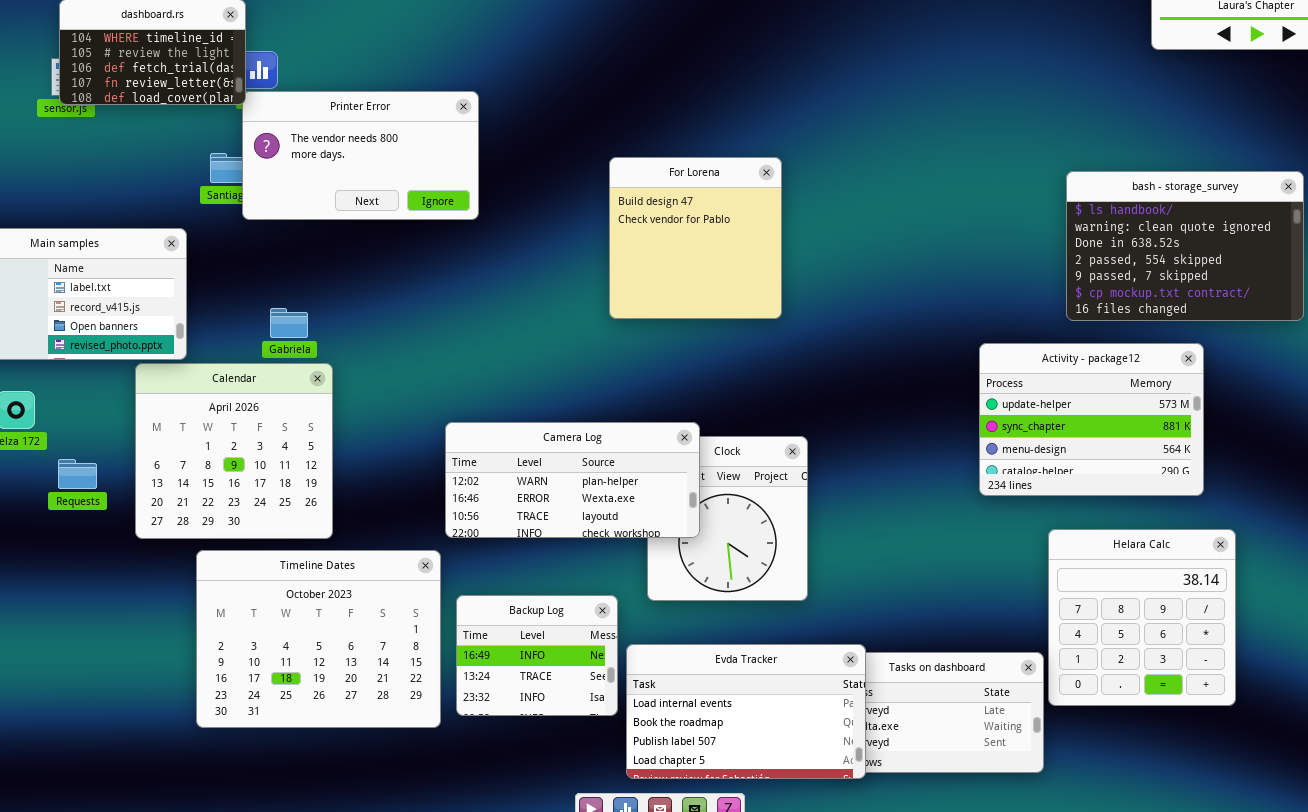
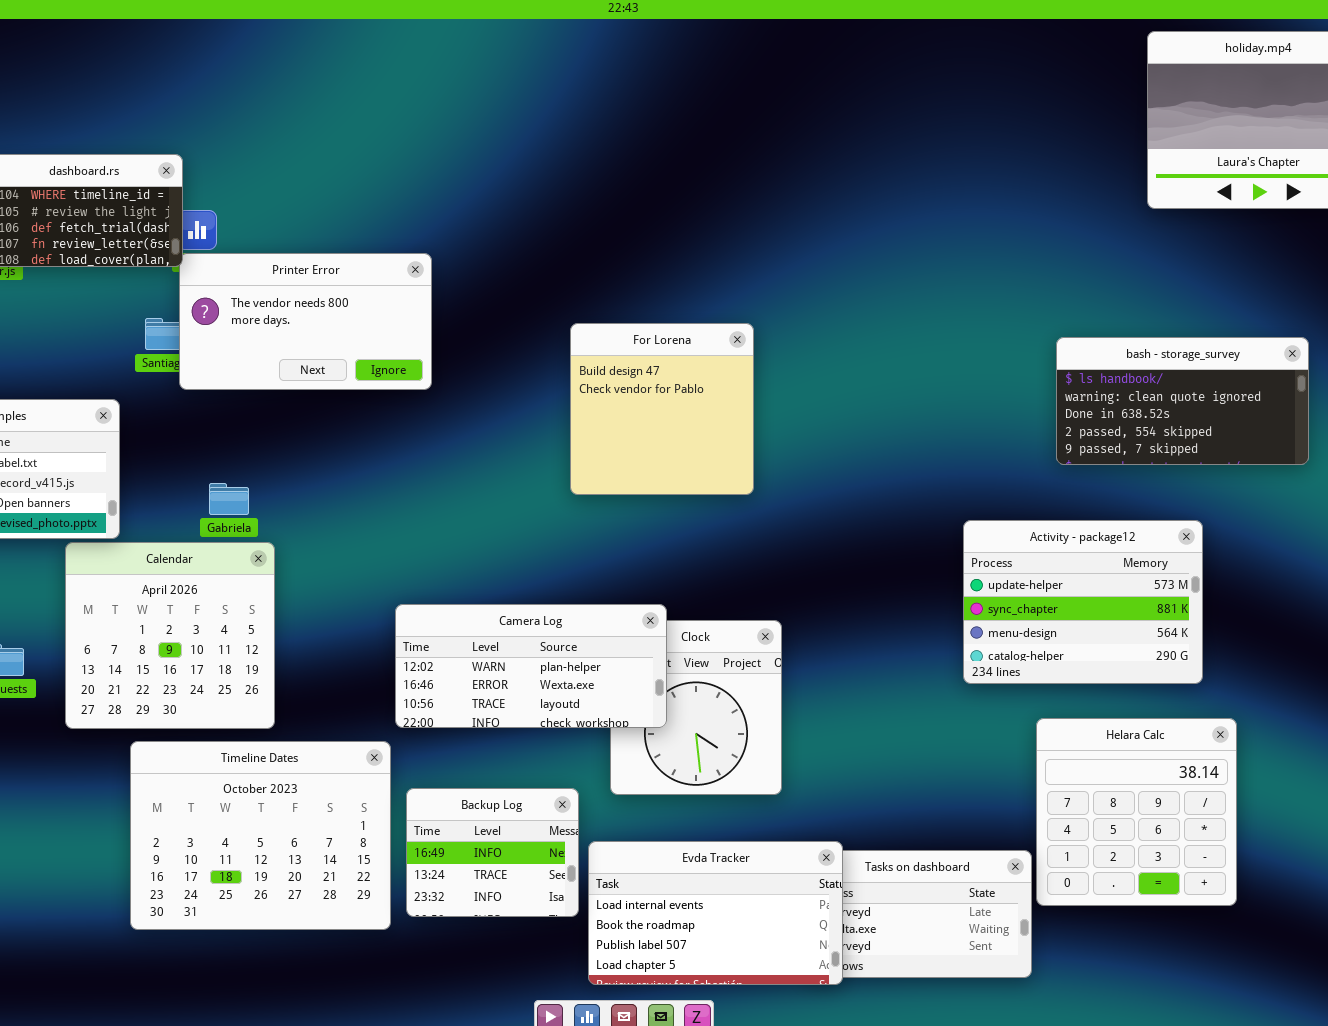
bash - storage_survey: [1066,171,1304,321] -> [1056,337,1309,465], resized

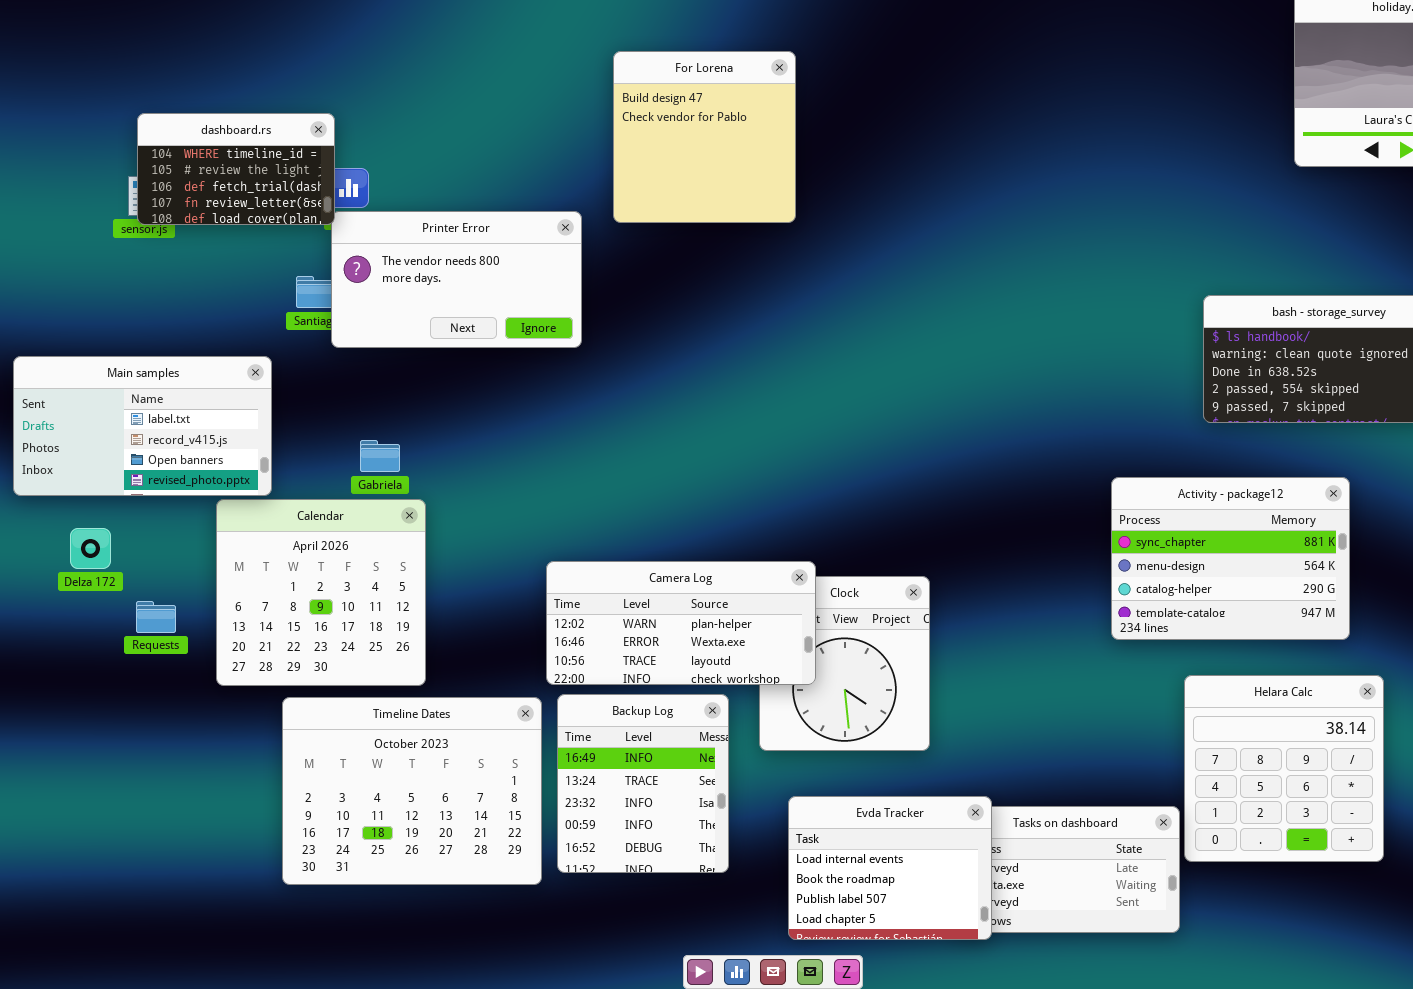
For Lorena: [570,323,754,495] -> [613,51,796,223], moved
Activity - package12: [963,520,1203,684] -> [1111,477,1350,640], scrolled down 1 row
Backup Log: [406,788,579,917] -> [557,694,729,873], resized
Evda Tracker: [588,841,843,985] -> [788,796,992,940], resized

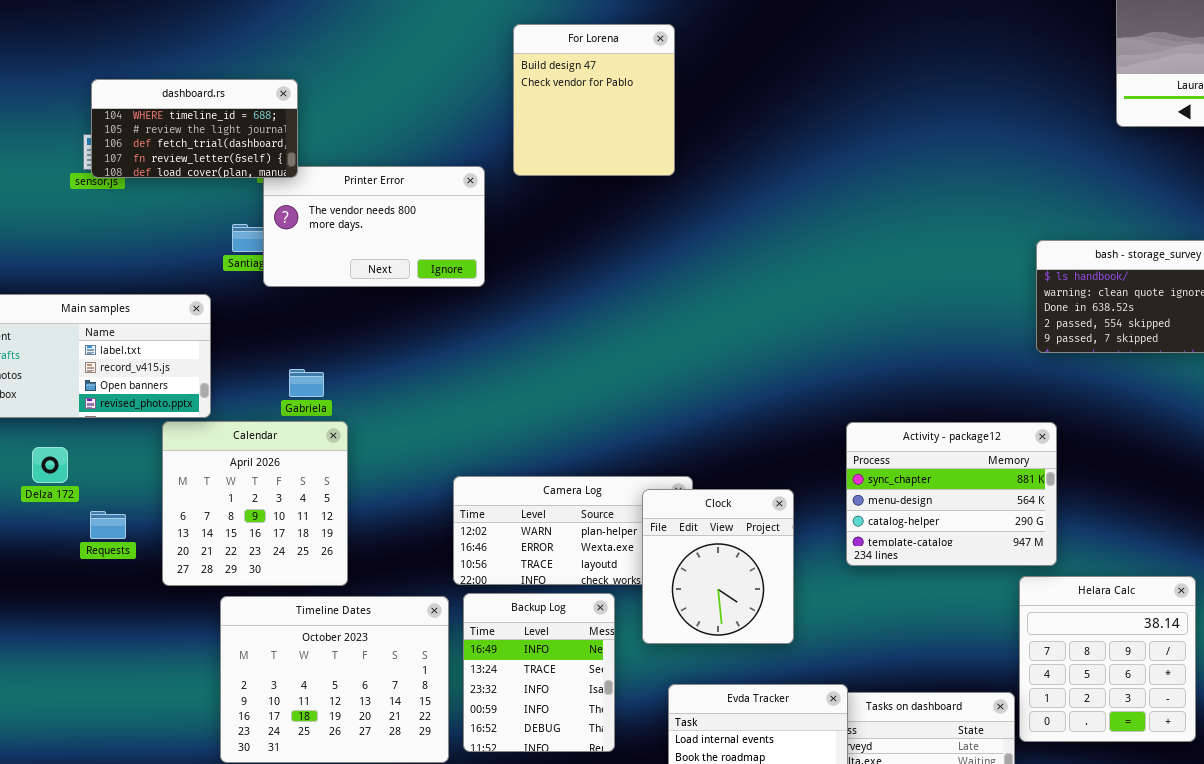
dashboard.rs: [137,113,335,225] -> [91,79,298,178], resized
Activity - package12: [1111,477,1350,640] -> [846,422,1057,566], moved
Clock: [759,576,930,751] -> [642,489,794,644], raised

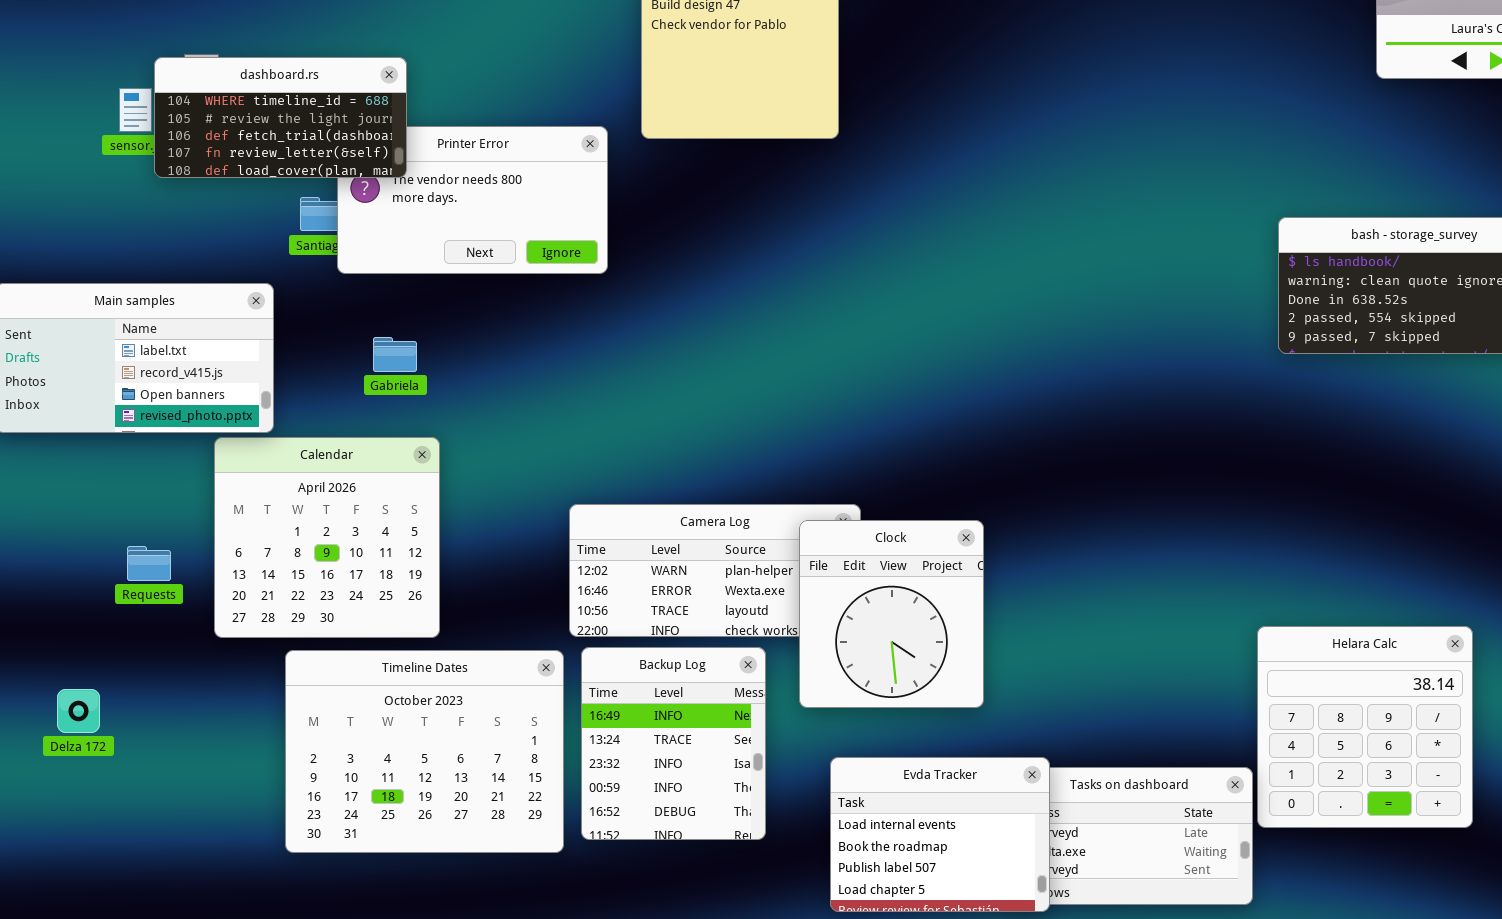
dashboard.rs: [91,79,298,178] -> [154,57,407,178], moved
Gabriela: [289,369,324,397] -> [373,337,417,372], moved
Activity - package12: [846,422,1057,566] -> none, closed
Delza 172: [32,447,68,483] -> [57,689,100,733], moved

